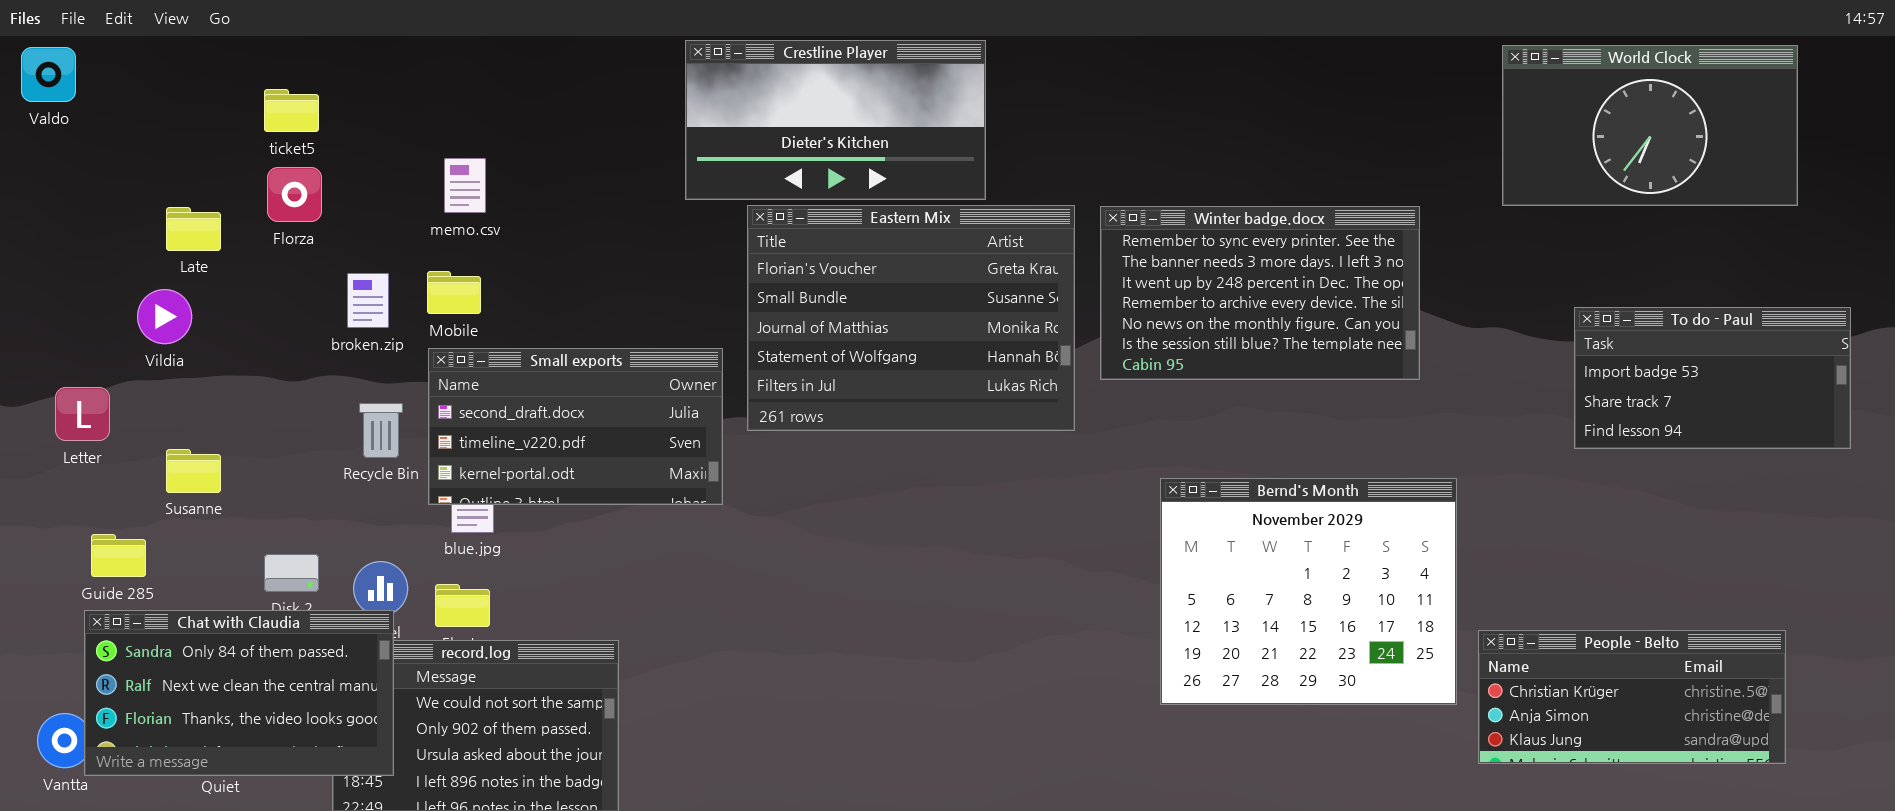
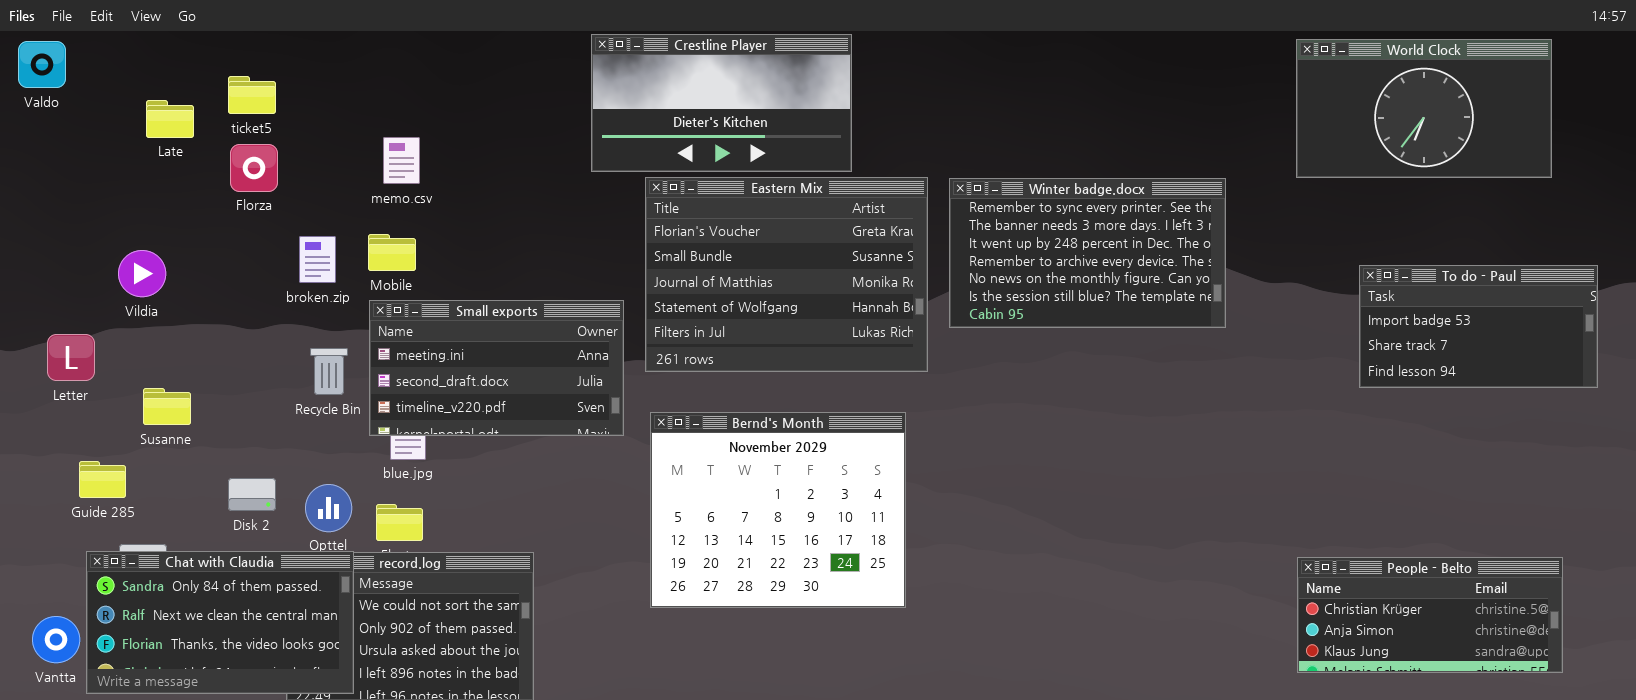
Late: [166,207,221,251] -> [146,100,194,138], moved
Small exports: [428,348,723,505] -> [369,300,624,436], scrolled up 1 row
Bernd's Month: [1160,478,1457,705] -> [650,412,906,608], moved
Chat with Claudia: [84,610,394,776] -> [86,551,354,694], moved
People - Belto: [1478,630,1786,764] -> [1297,557,1563,673], moved

